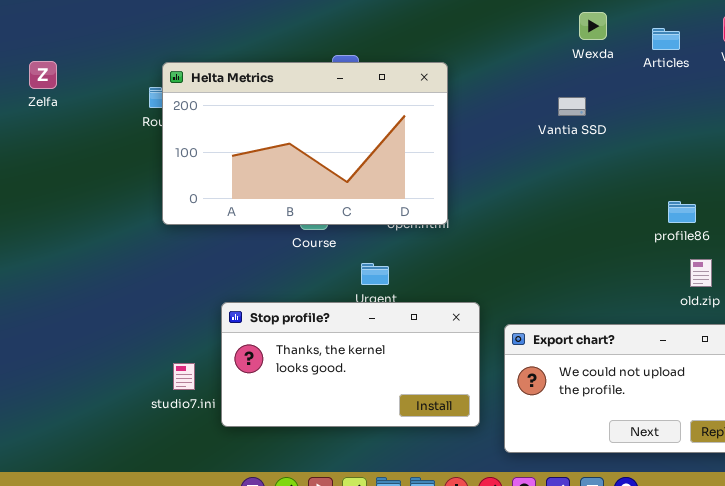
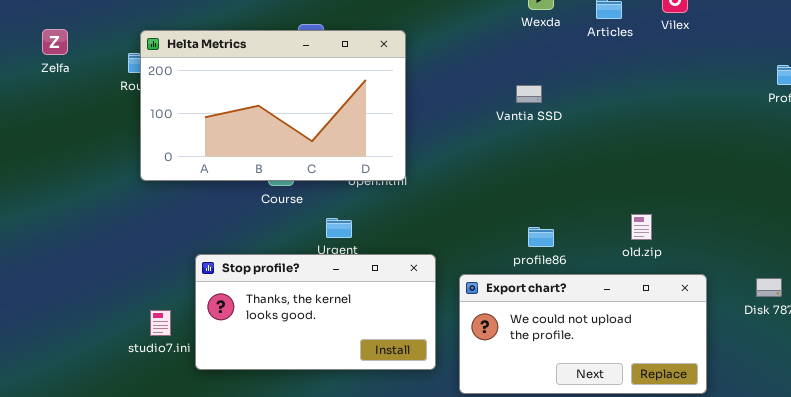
Zelfa: [29,61,57,89] -> [42,29,68,55], moved
Vantia SSD: [558,97,586,116] -> [516,85,542,103], moved
profile86: [668,201,696,223] -> [528,227,554,247], moved

